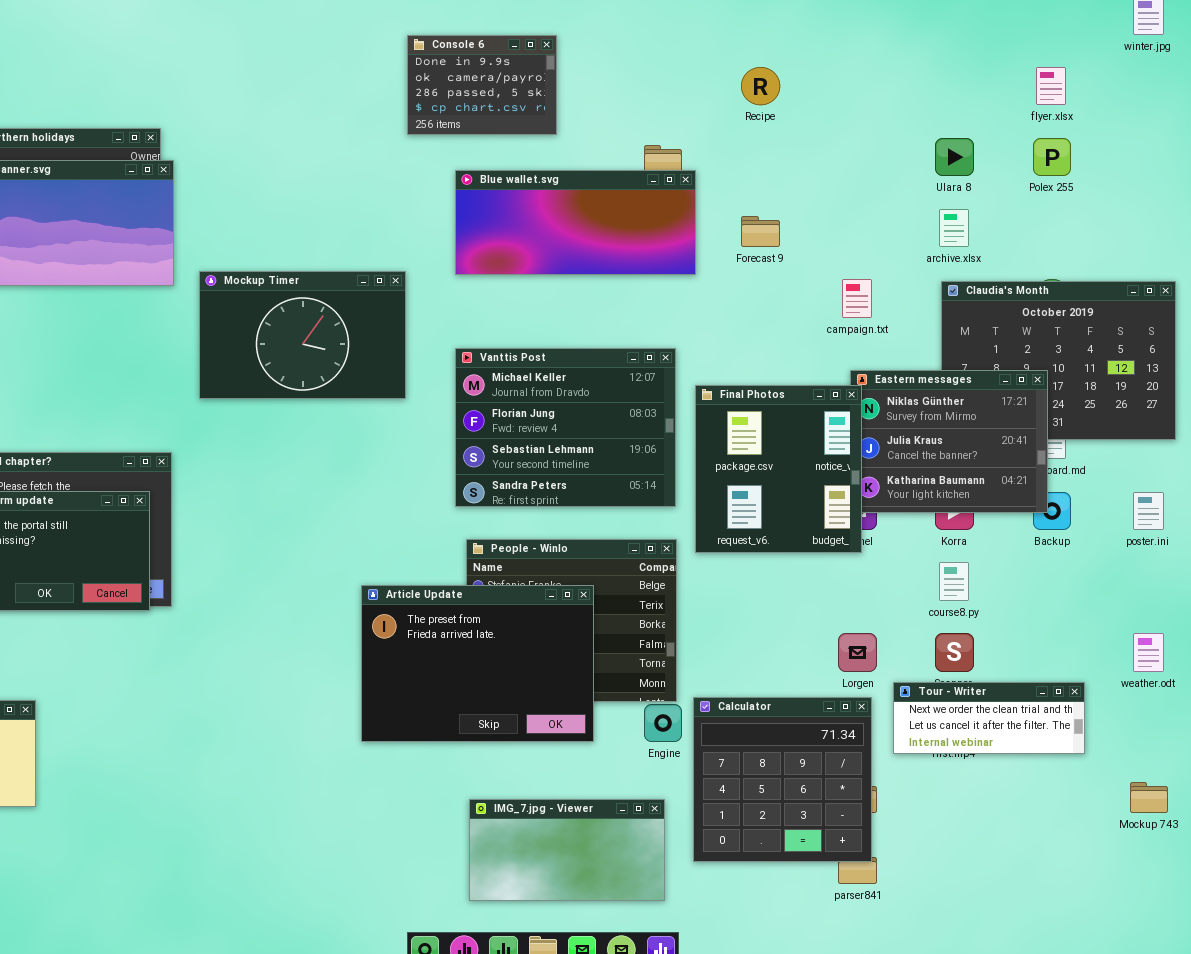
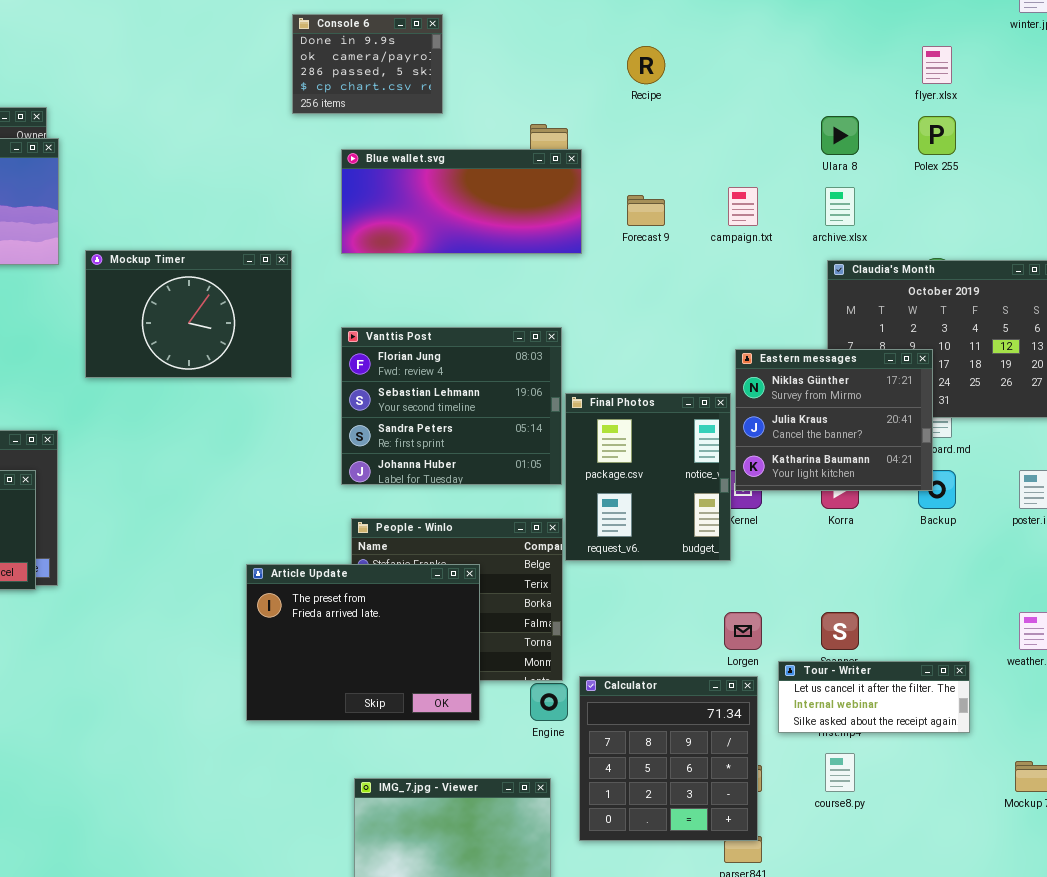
campaign.txt: [842,279,872,318] -> [728,187,758,226], moved
Vanttis Post: [455,348,676,507] -> [341,327,562,485], scrolled down 1 row
Final Photos: [695,385,862,553] -> [565,393,731,561], moved
course8.py: [939,562,969,601] -> [825,753,855,792], moved
Tour - Writer: [893,682,1085,754] -> [778,661,970,733], scrolled down 1 row

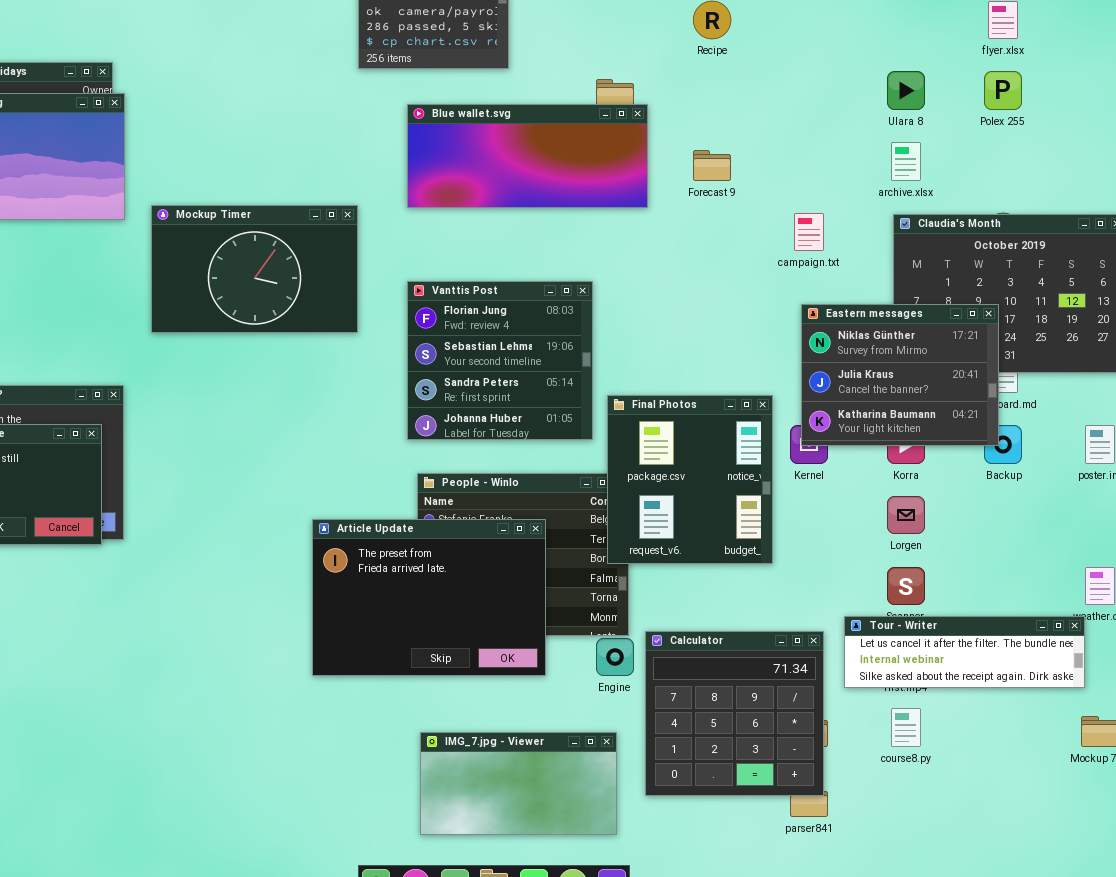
campaign.txt: [728,187,758,226] -> [794,213,824,251], moved
Vanttis Post: [341,327,562,485] -> [407,281,593,440], resized
Final Photos: [565,393,731,561] -> [607,395,773,564], moved
Lorgen: [724,612,762,650] -> [887,496,925,534], moved
Tour - Writer: [778,661,970,733] -> [844,616,1085,688], resized

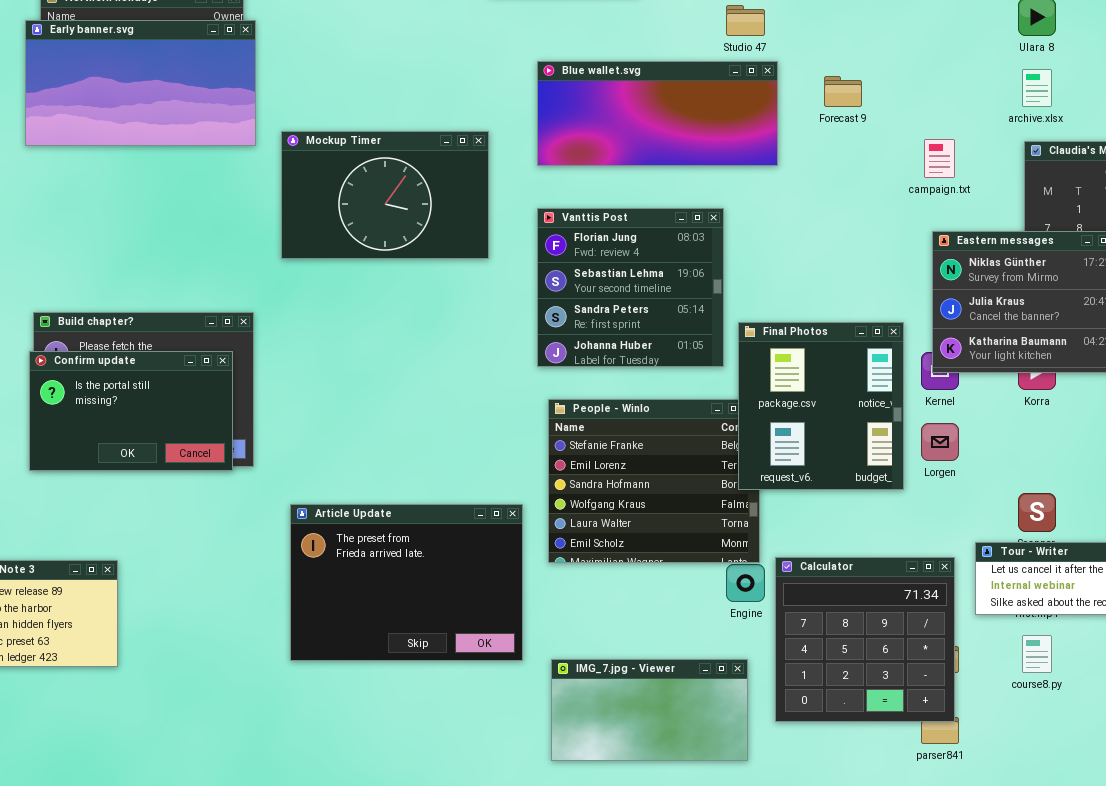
Blue wallet.svg: [407,104,648,208] -> [537,61,778,166], moved
Lorgen: [887,496,925,534] -> [921,423,959,461], moved
Article Update: [312,519,546,676] -> [290,504,523,661], moved

